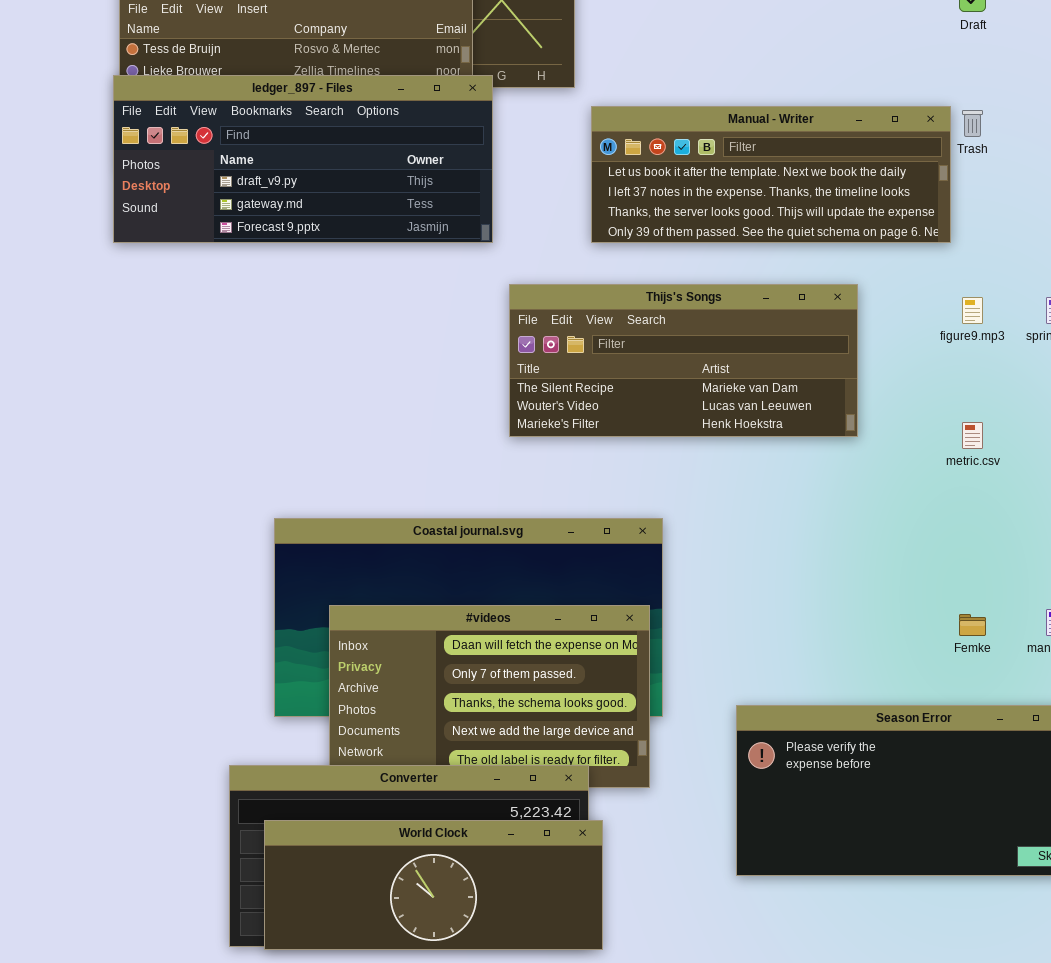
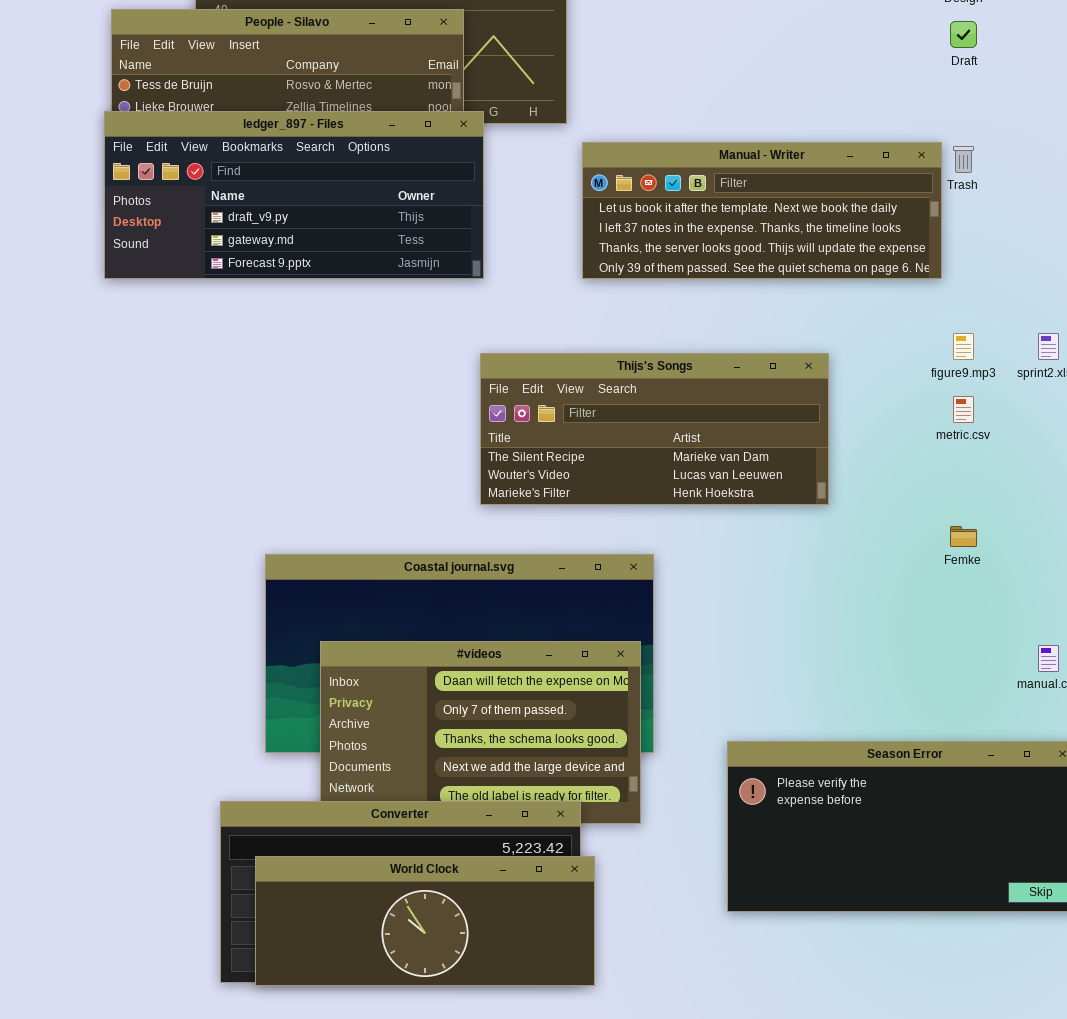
Thijs's Songs: [509,284,858,437] -> [480,353,829,505], moved
metric.csv: [962,422,983,449] -> [953,396,974,423], moved
Femke: [959,614,986,636] -> [950,526,977,547], moved

